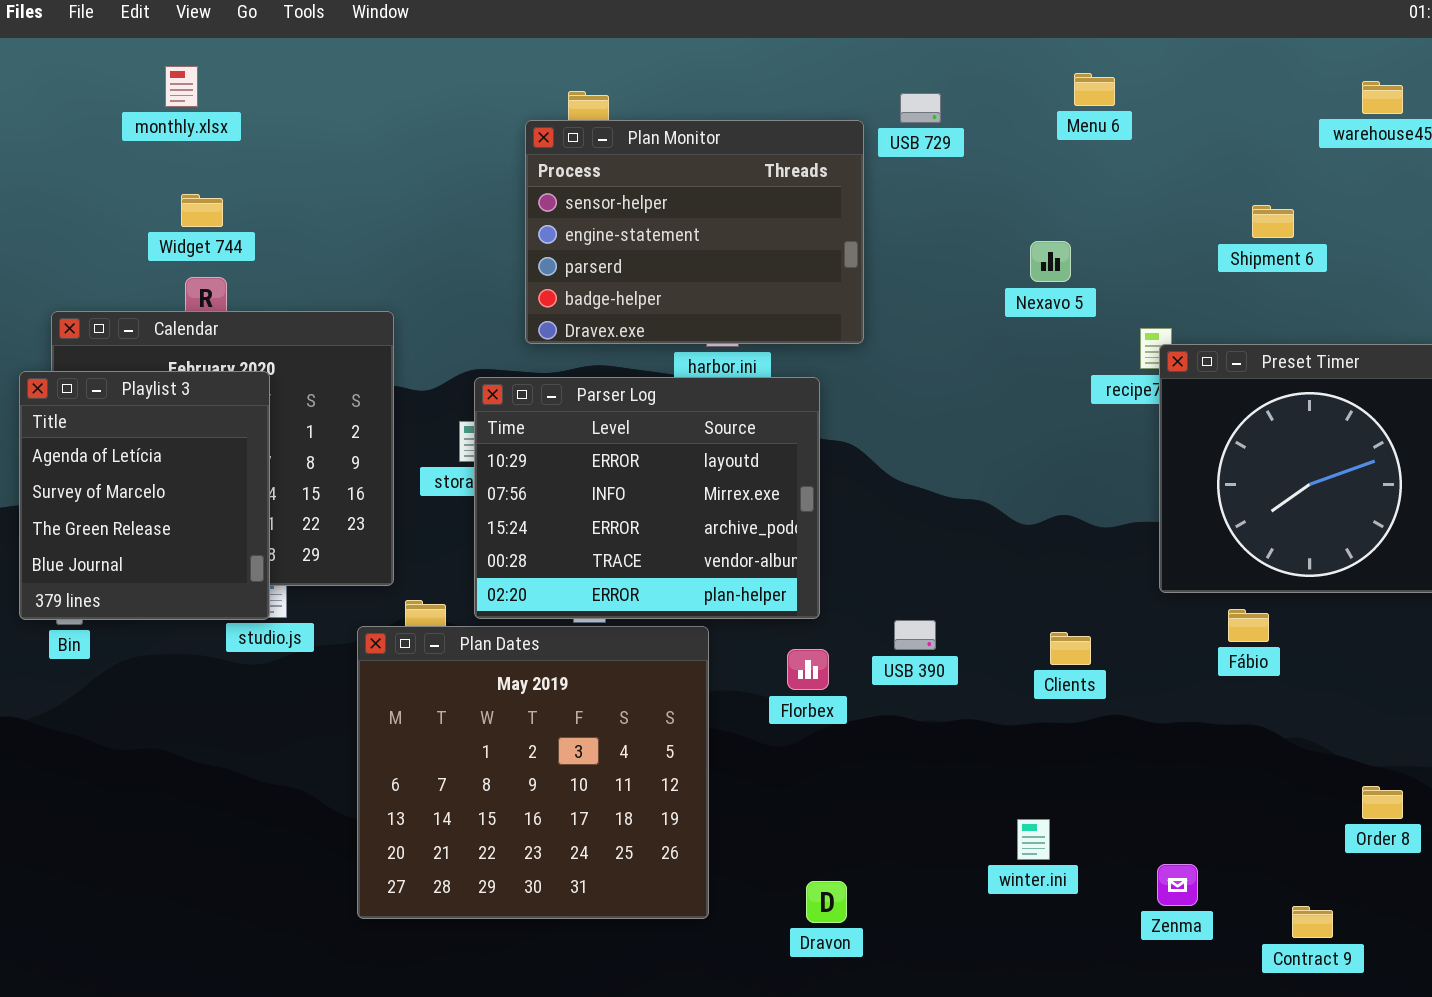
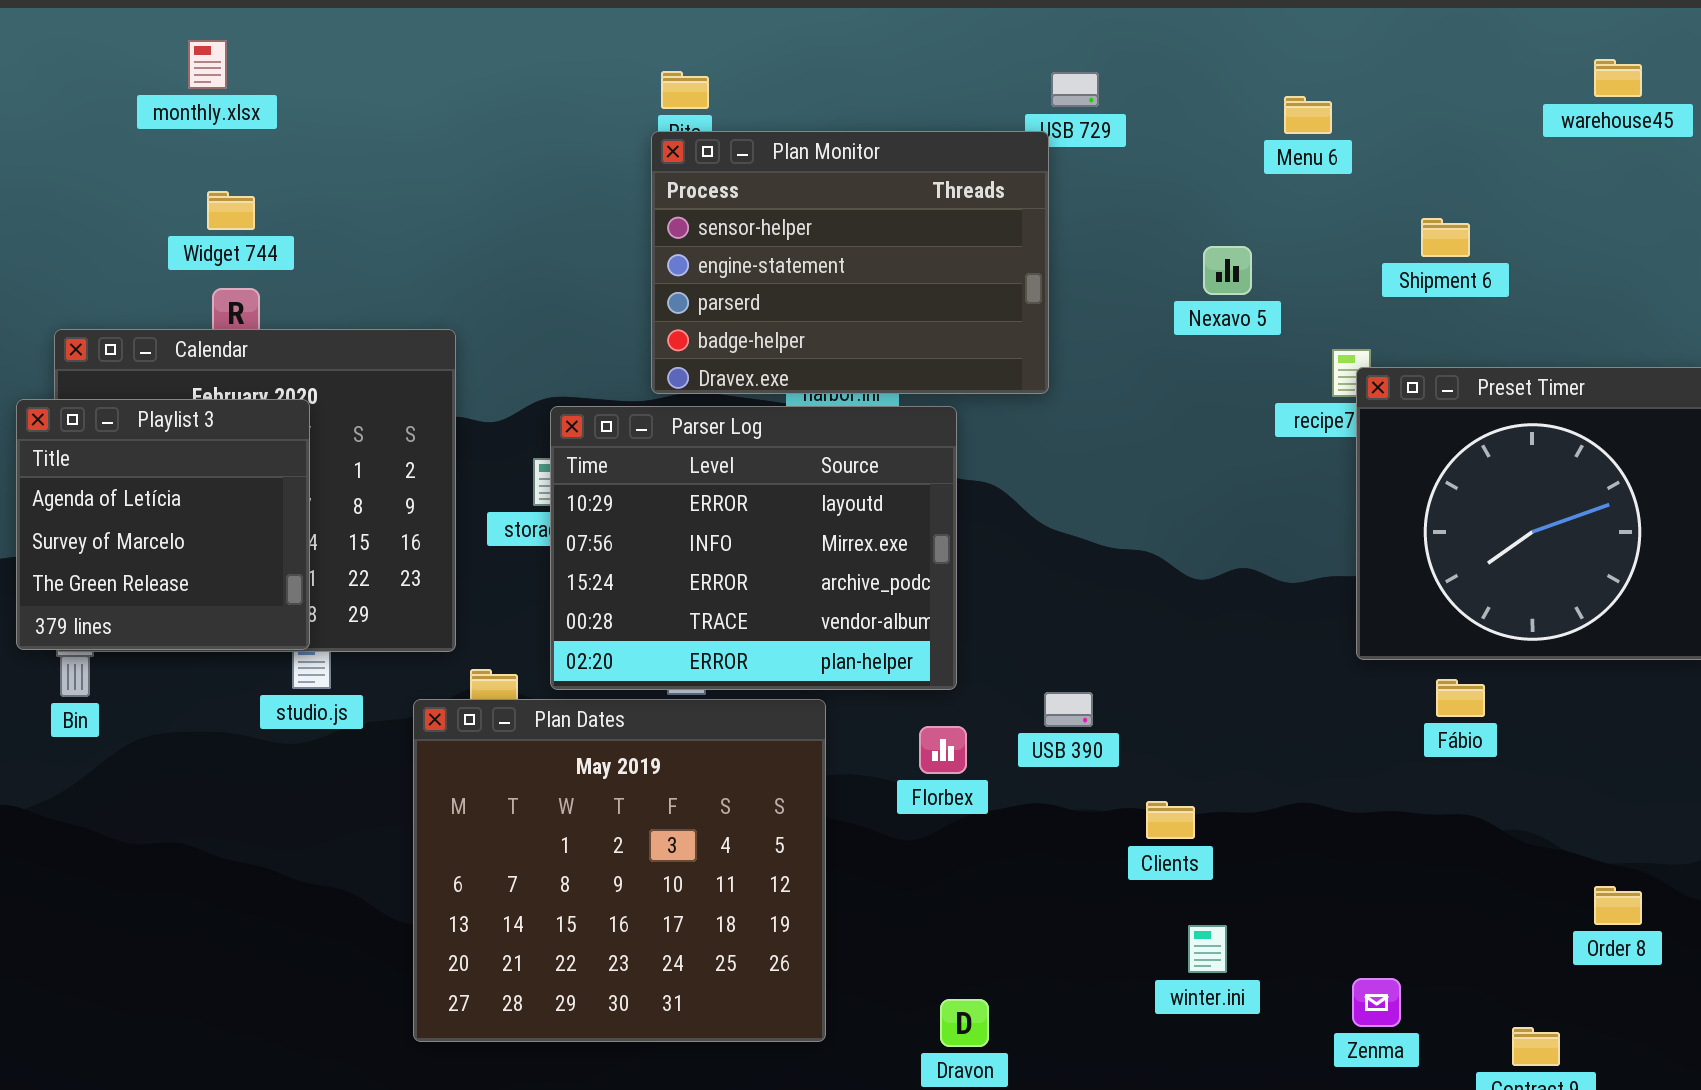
Menu 6: [1074,73,1115,106] -> [1284,96,1332,134], moved
Plan Monitor: [525,120,864,344] -> [651,131,1049,394], moved
Shipment 6: [1252,205,1294,238] -> [1421,218,1470,257], moved
Playlist 3: [19,371,270,620] -> [16,399,310,650], resized
Clients: [1050,632,1091,665] -> [1146,801,1195,839], moved

